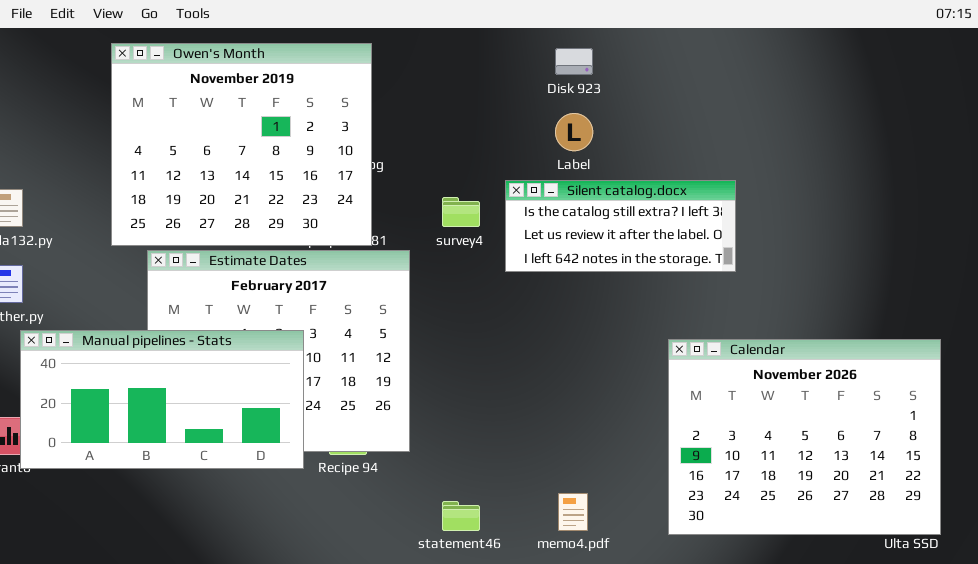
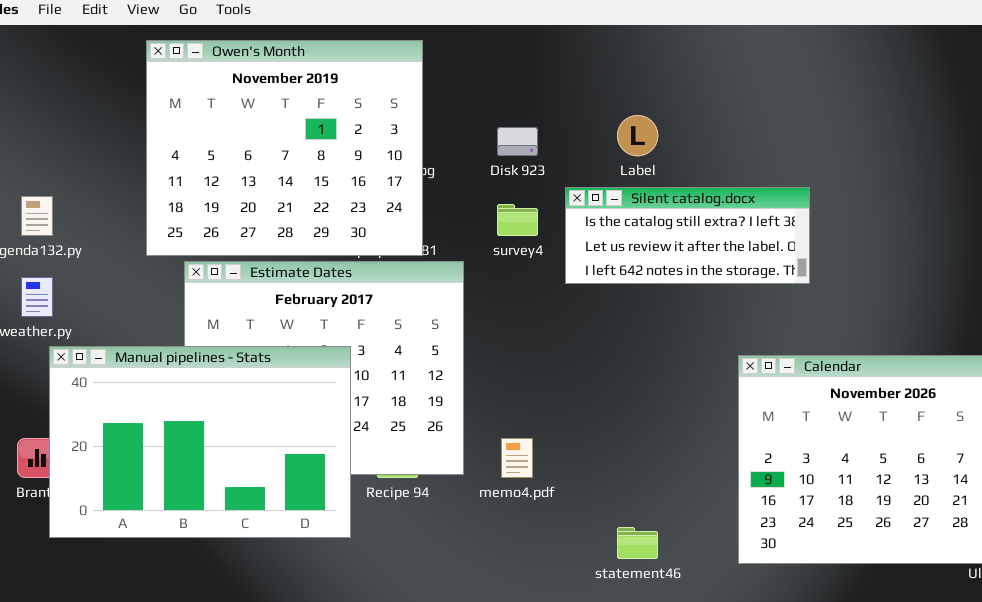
Disk 923: [555,48,593,75] -> [497,127,538,156], moved
Manual pipelines - Stats: [20,330,304,469] -> [49,346,351,538], resized
memo4.pdf: [558,493,588,531] -> [501,438,533,478], moved
statement46: [442,501,480,531] -> [617,527,658,559], moved

